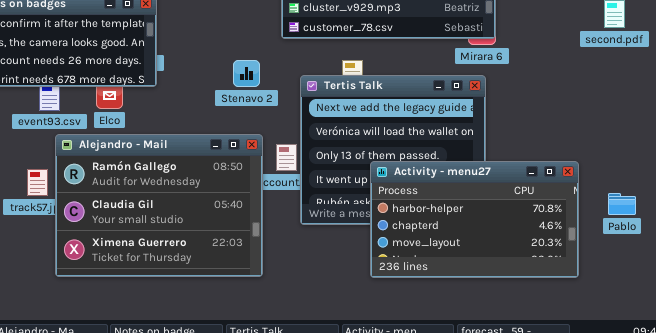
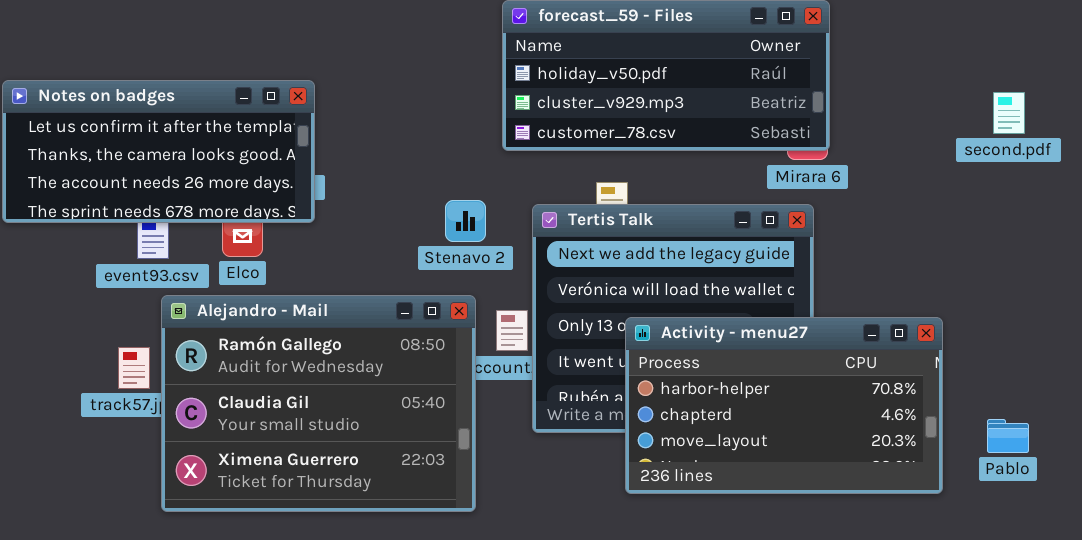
Stenavo 2: [233,60,260,87] -> [445,200,486,242], moved
Activity - menu27: [370,161,579,278] -> [625,317,943,494], moved
Pablo: [608,193,636,215] -> [987,419,1029,453], moved

